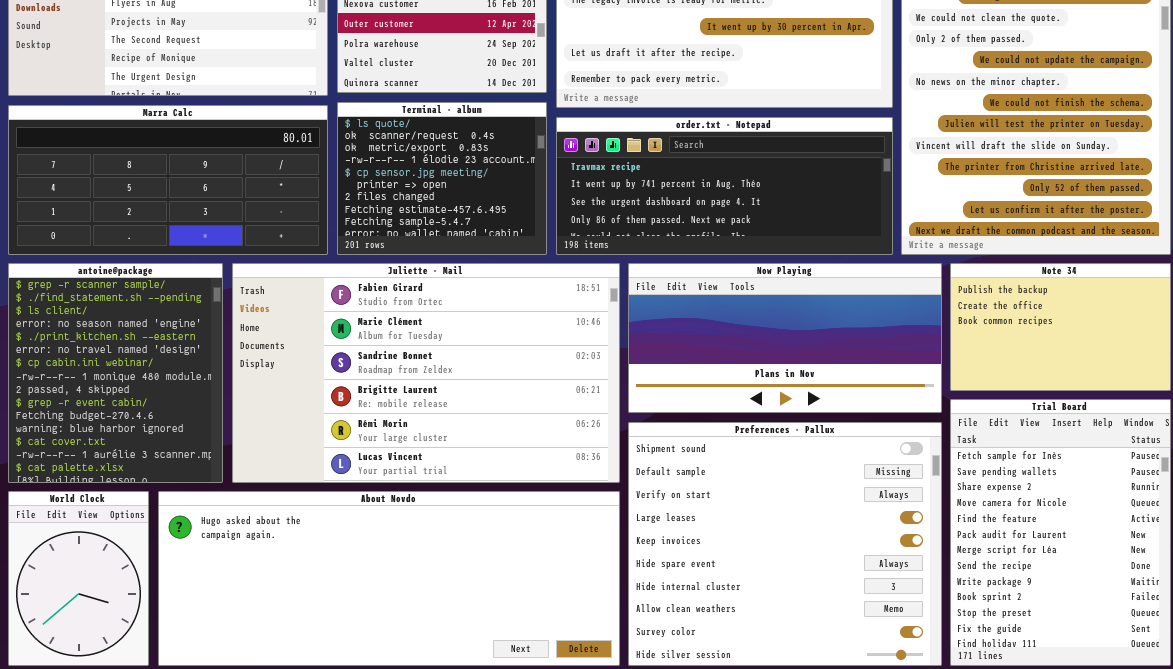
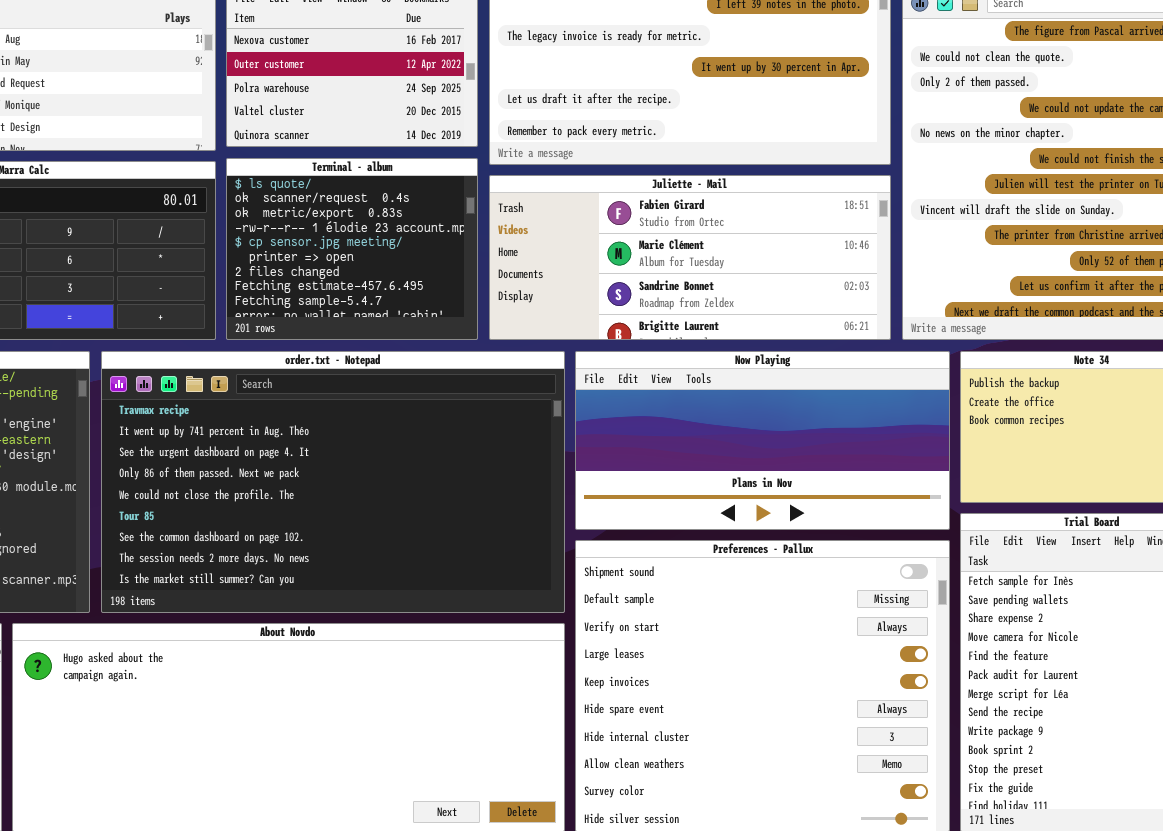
order.txt - Notepad: [556,117,893,255] -> [101,351,565,613], moved, resized
Juliette - Mail: [232,263,620,483] -> [489,175,891,340], moved, resized

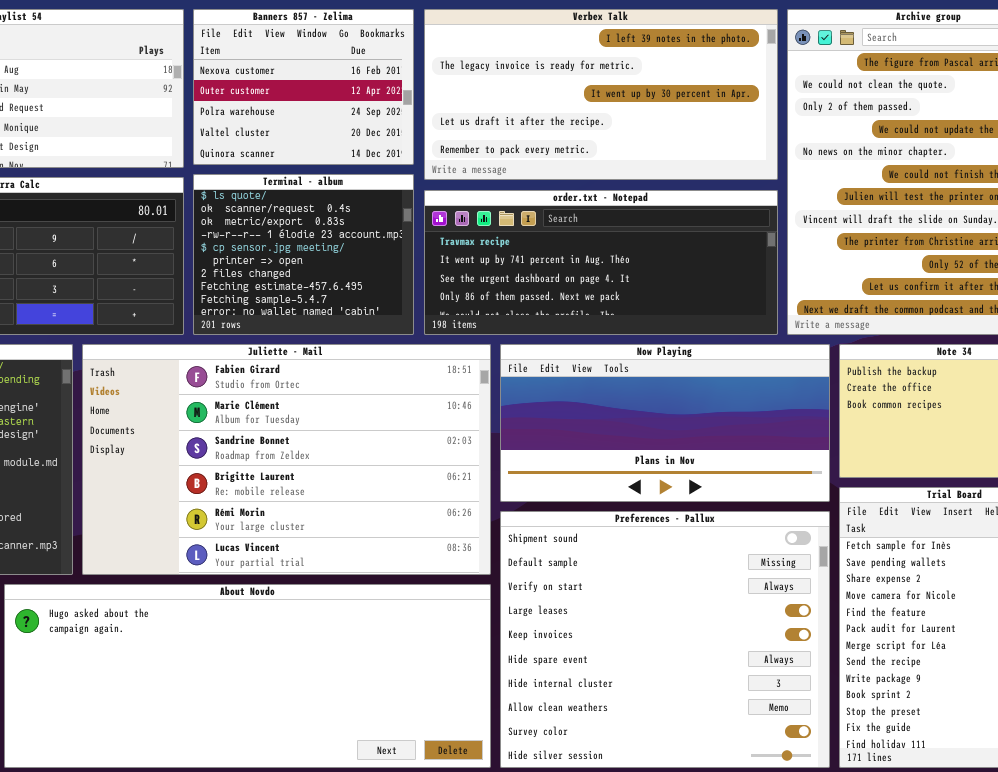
Juliette - Mail: [489,175,891,340] -> [82,344,491,575], moved, resized
order.txt - Notepad: [101,351,565,613] -> [424,190,778,335], moved, resized

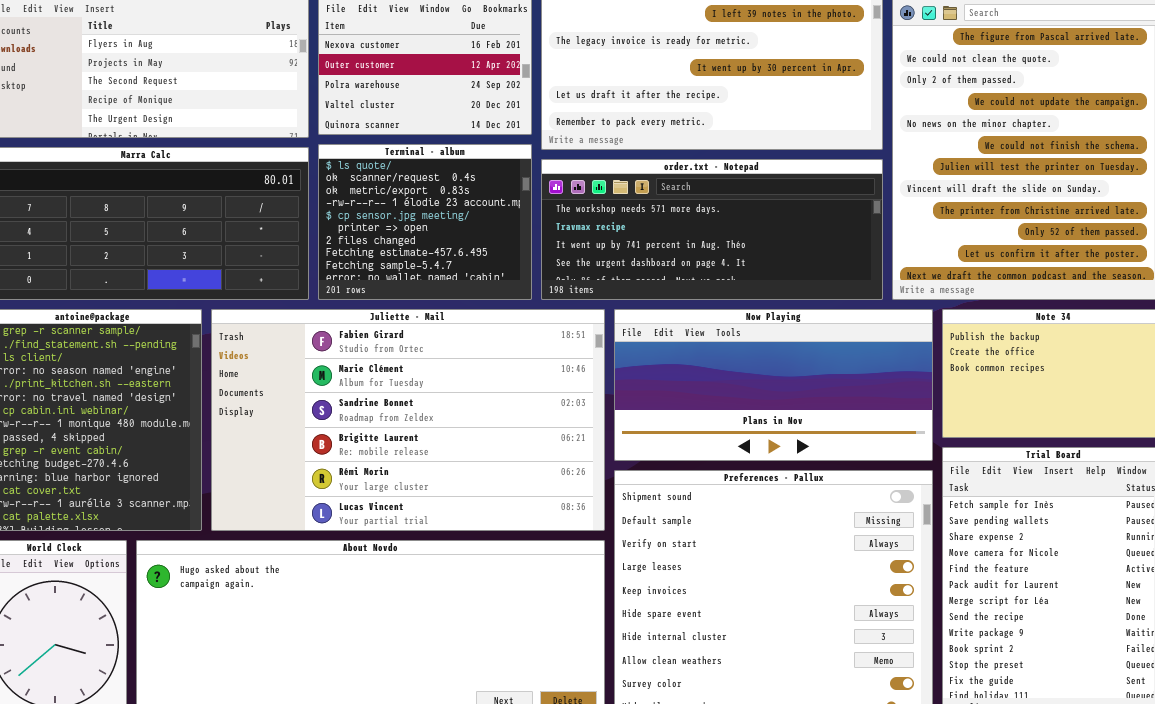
order.txt - Notepad: [424,190,778,335] -> [541,159,883,300], scrolled up 1 row

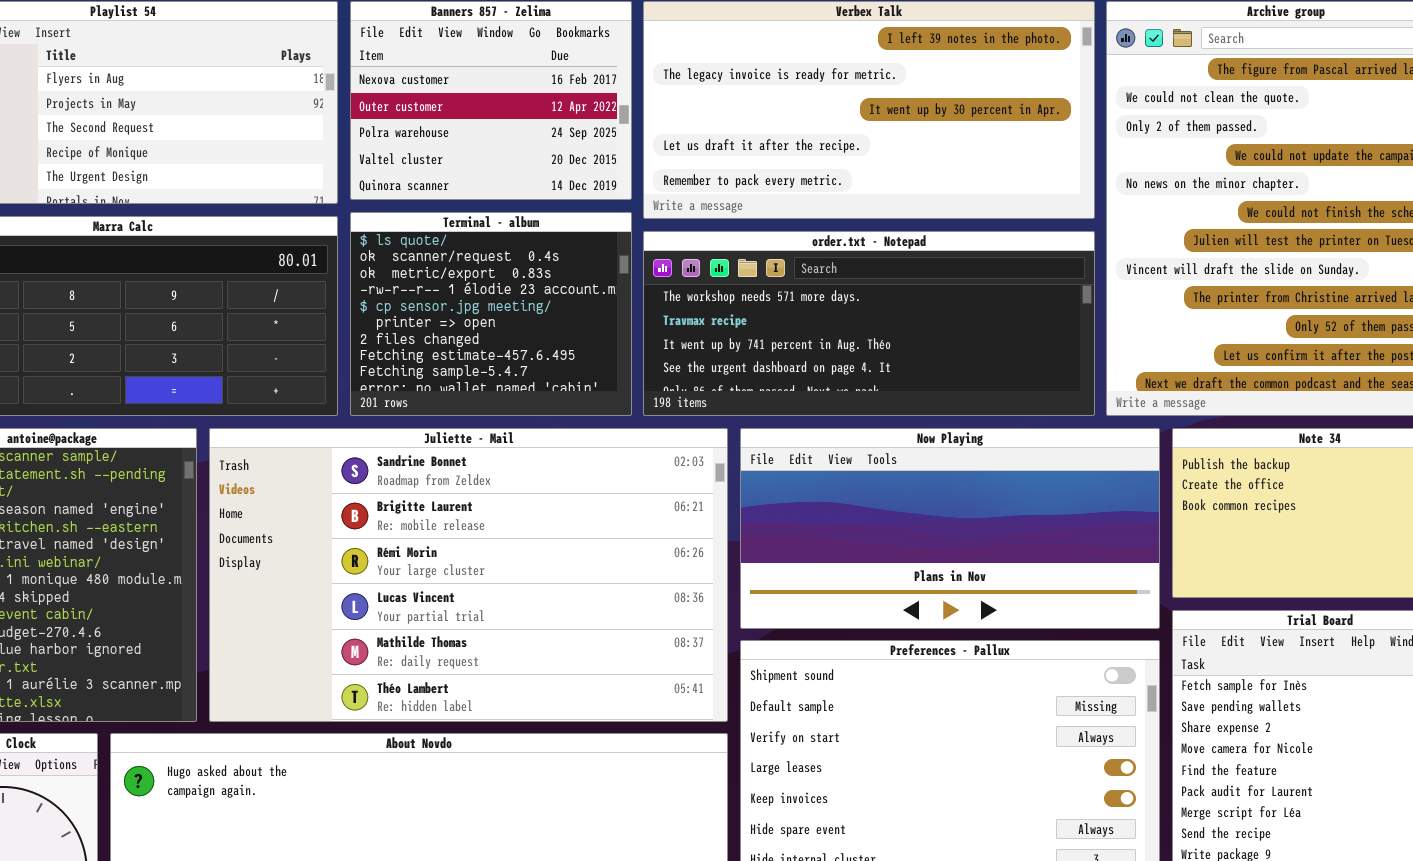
Juliette - Mail: [211,309,605,531] -> [209,428,728,722], scrolled down 2 rows

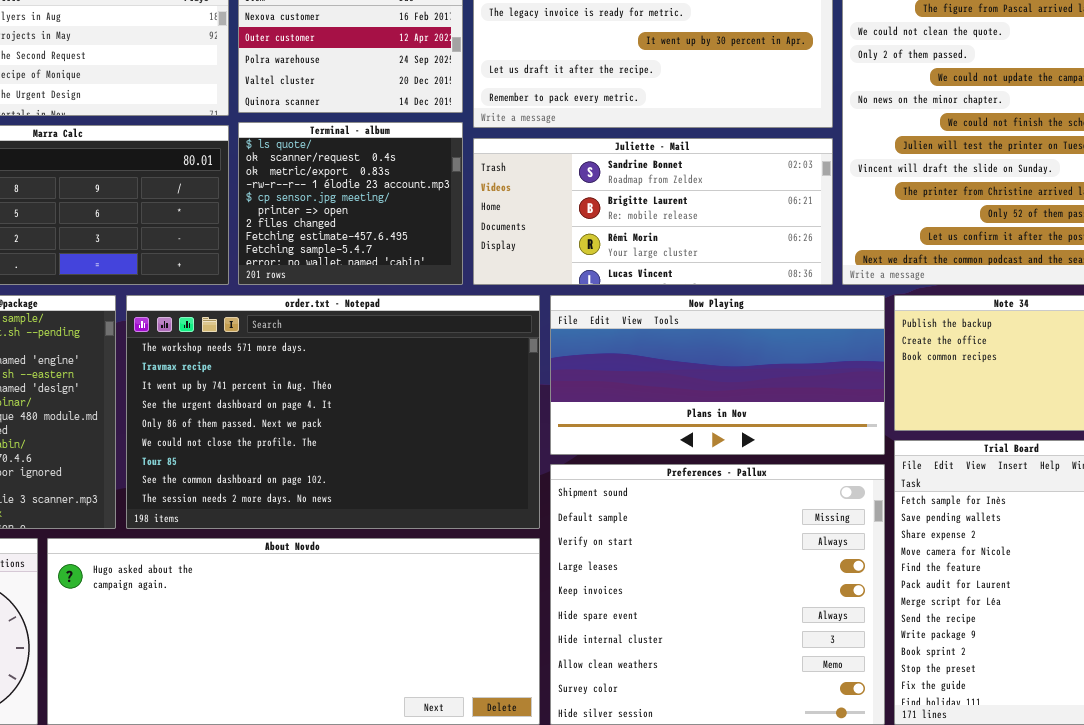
order.txt - Notepad: [643,231,1095,416] -> [126,295,540,529], moved, resized
Juliette - Mail: [209,428,728,722] -> [473,138,833,285], moved, resized

